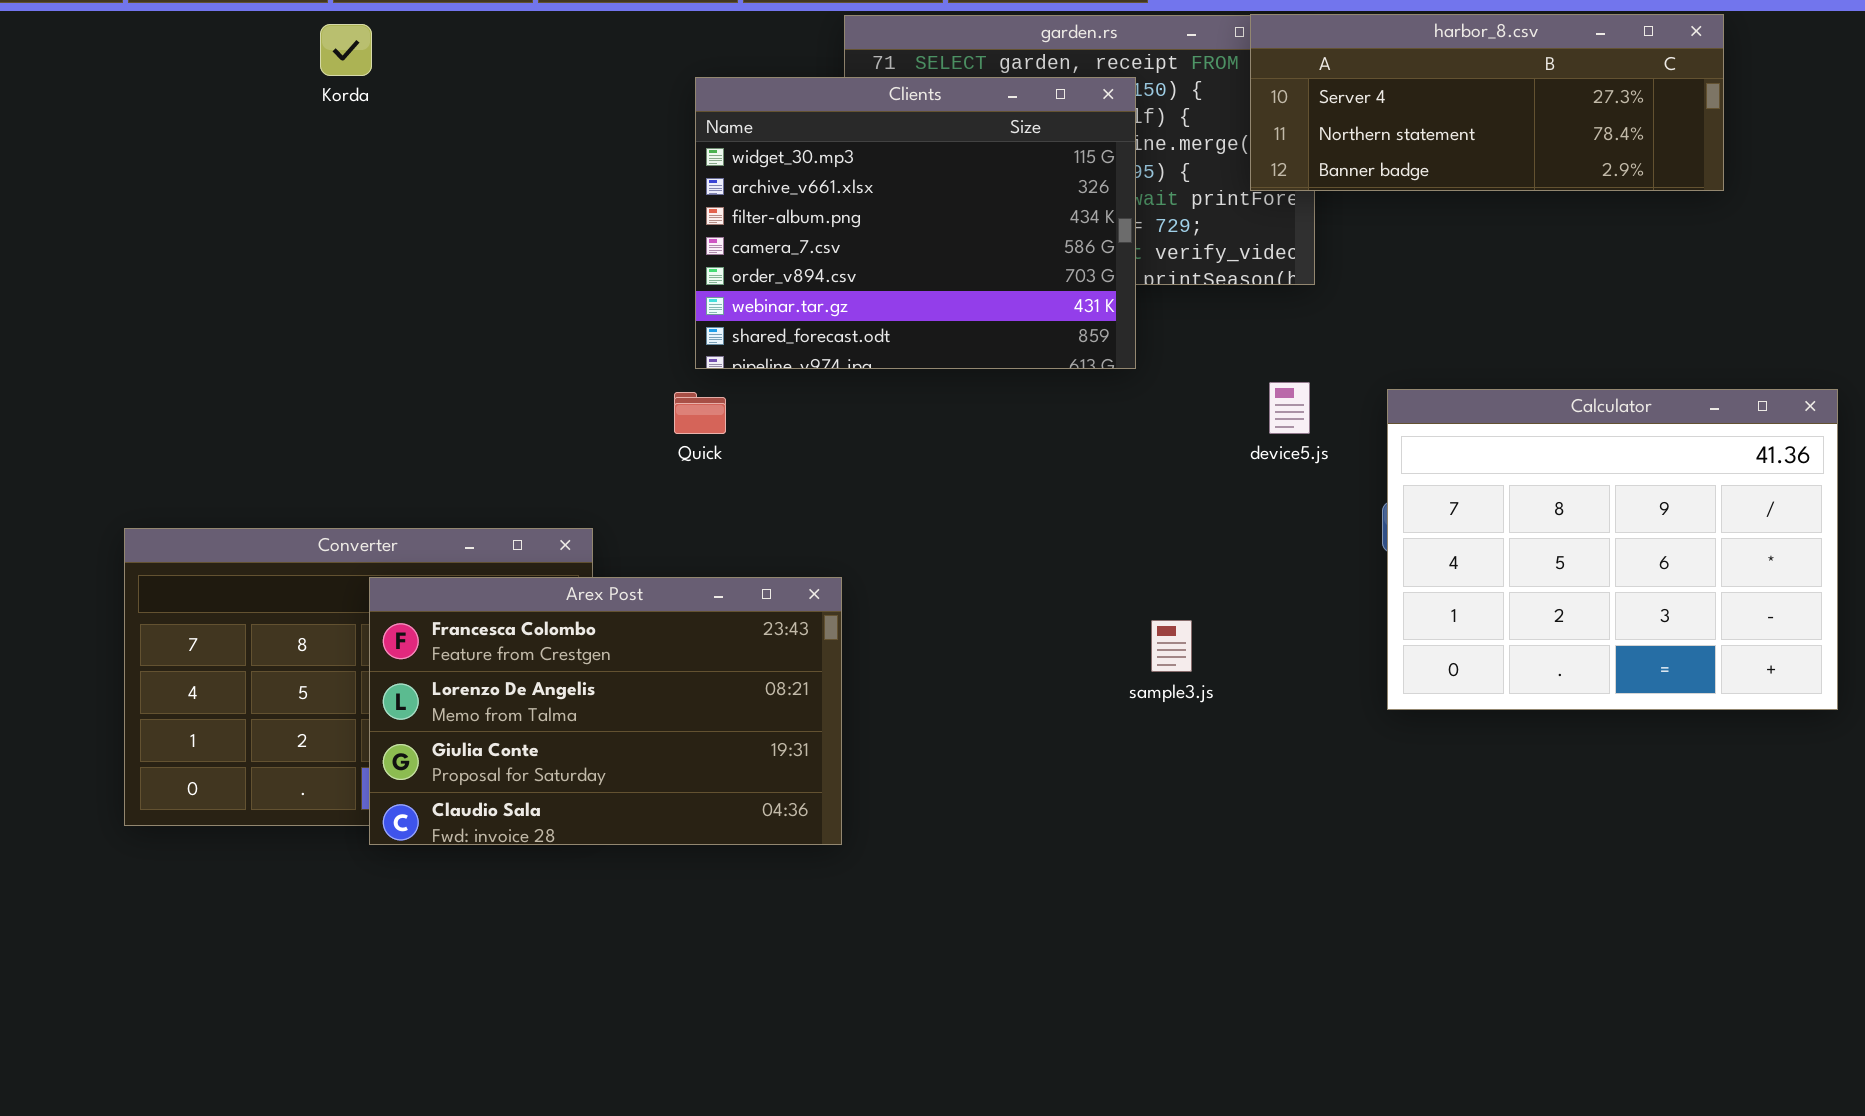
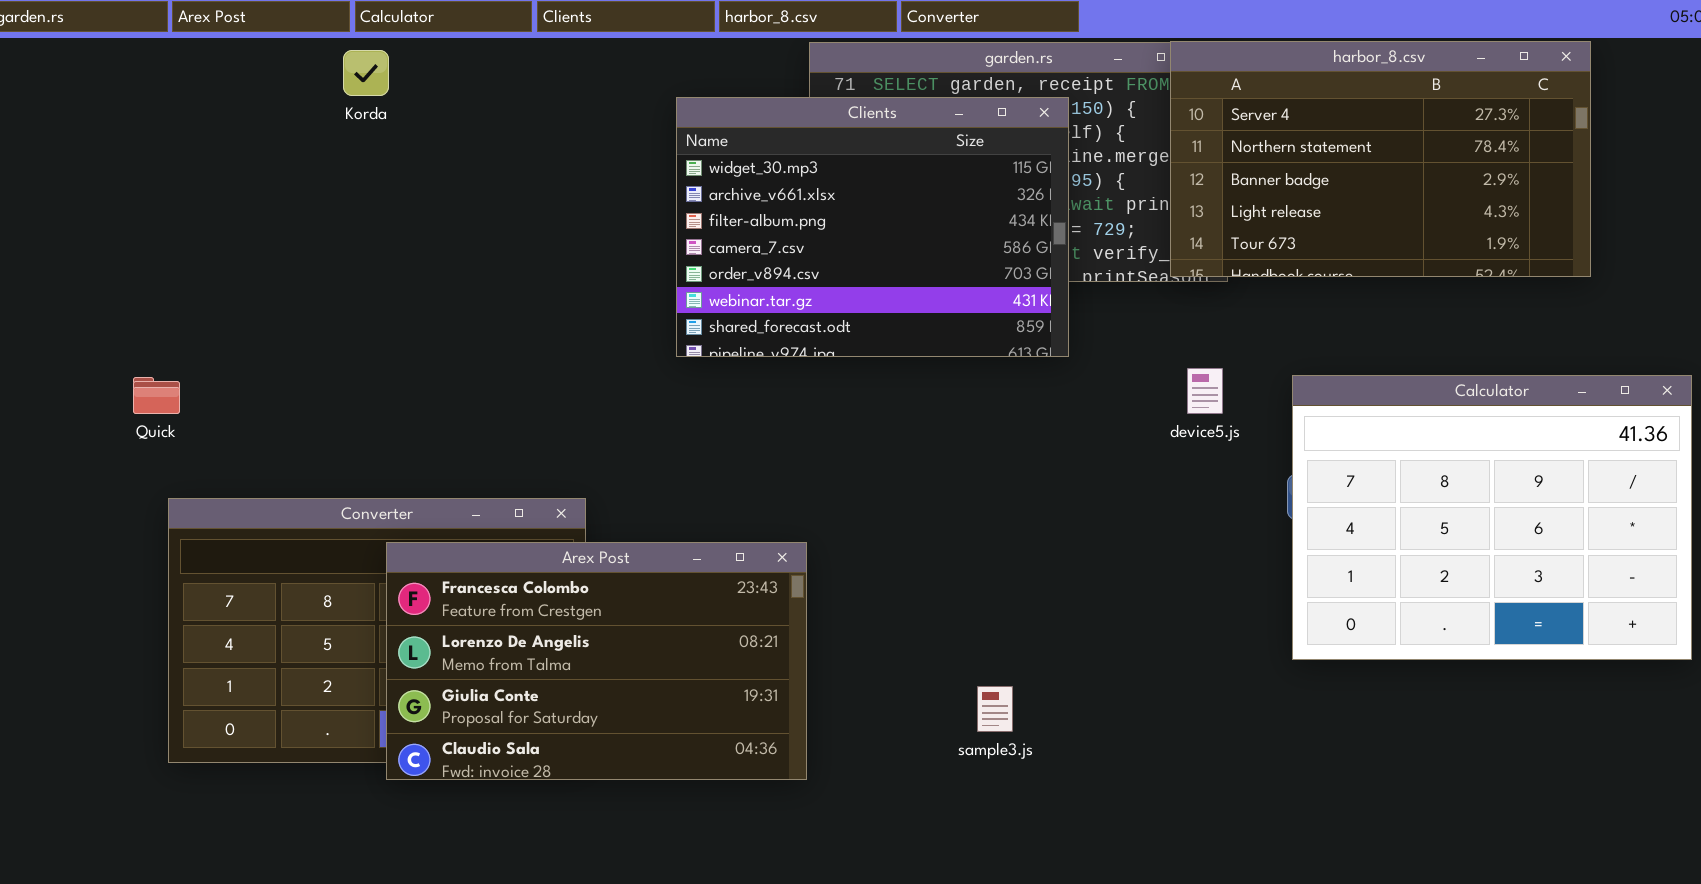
harbor_8.csv: [1250,14,1724,191] -> [1170,41,1591,277], resized
Quick: [674,392,726,434] -> [133,377,180,414], moved
sample3.js: [1151,620,1192,672] -> [977,686,1013,732], moved

